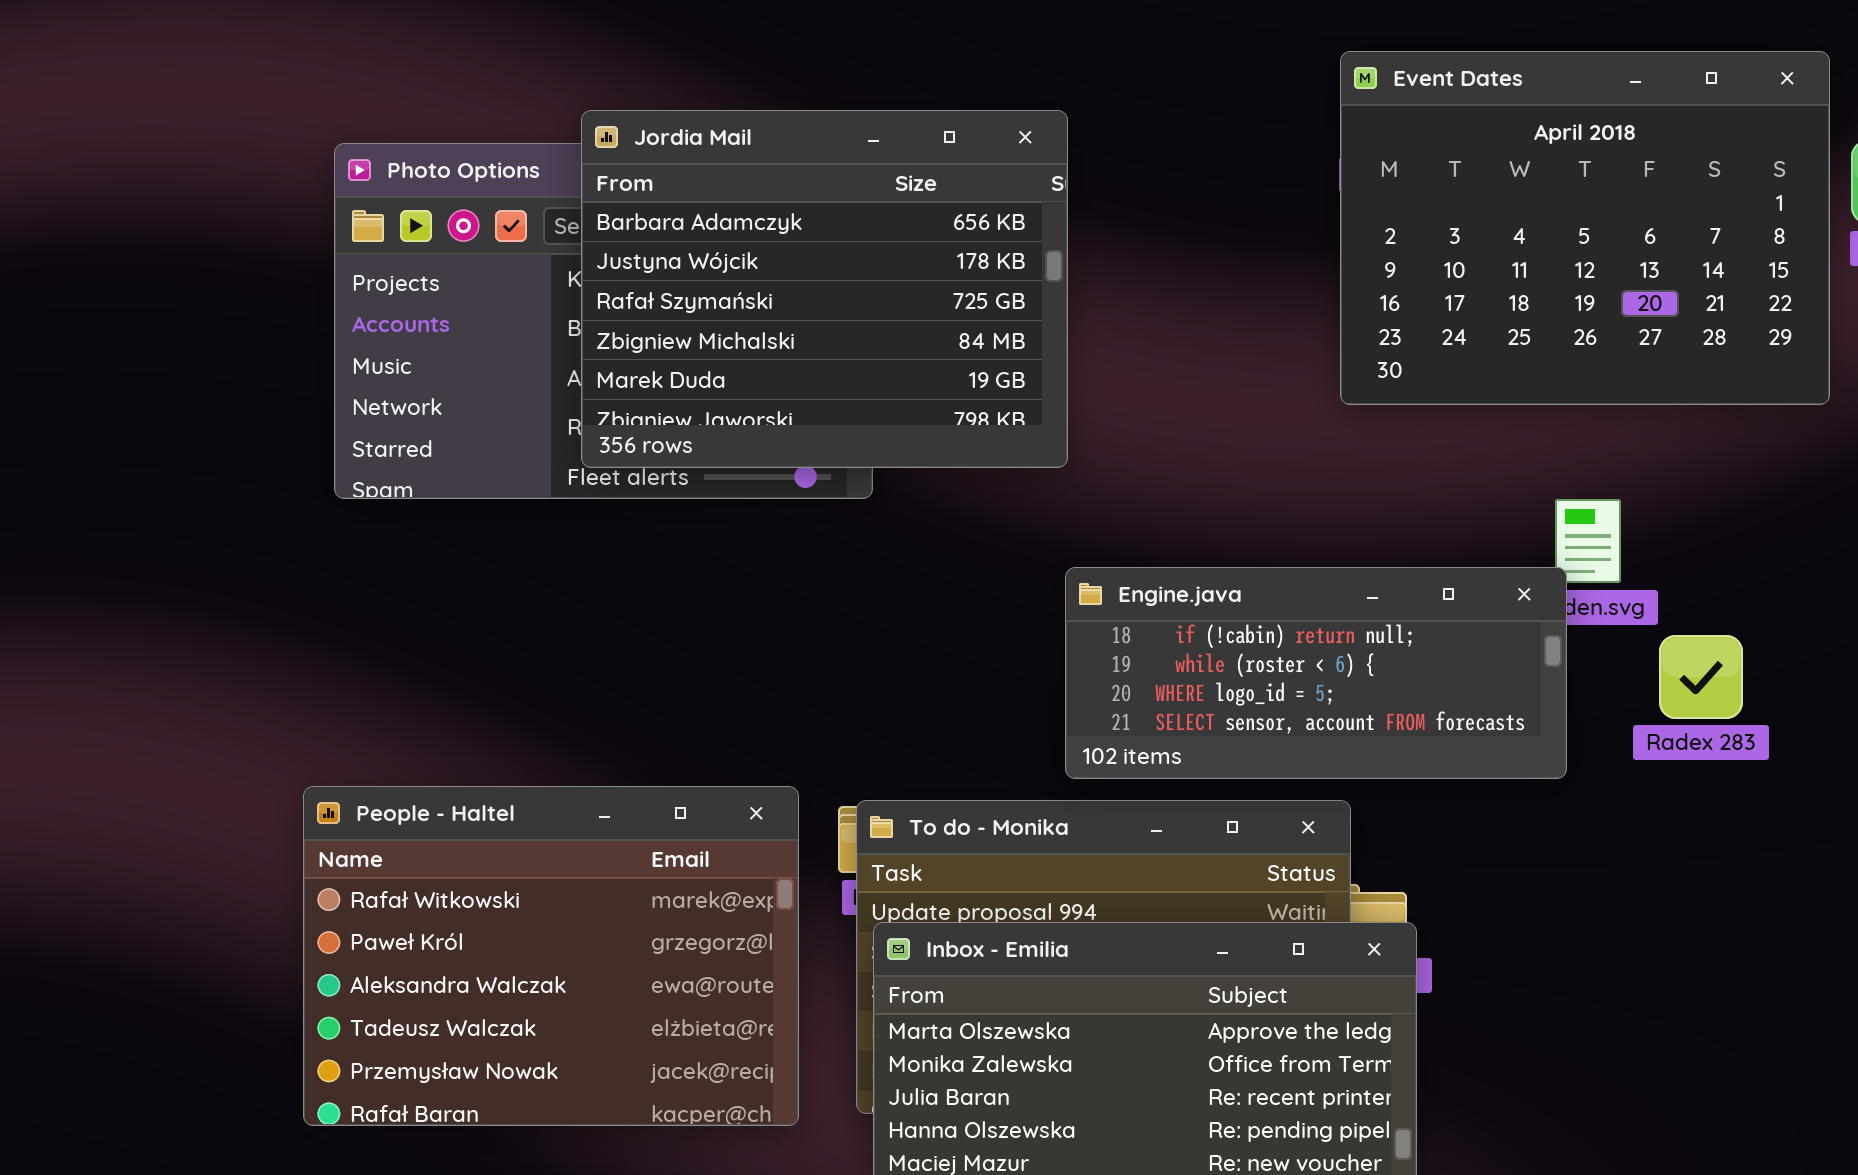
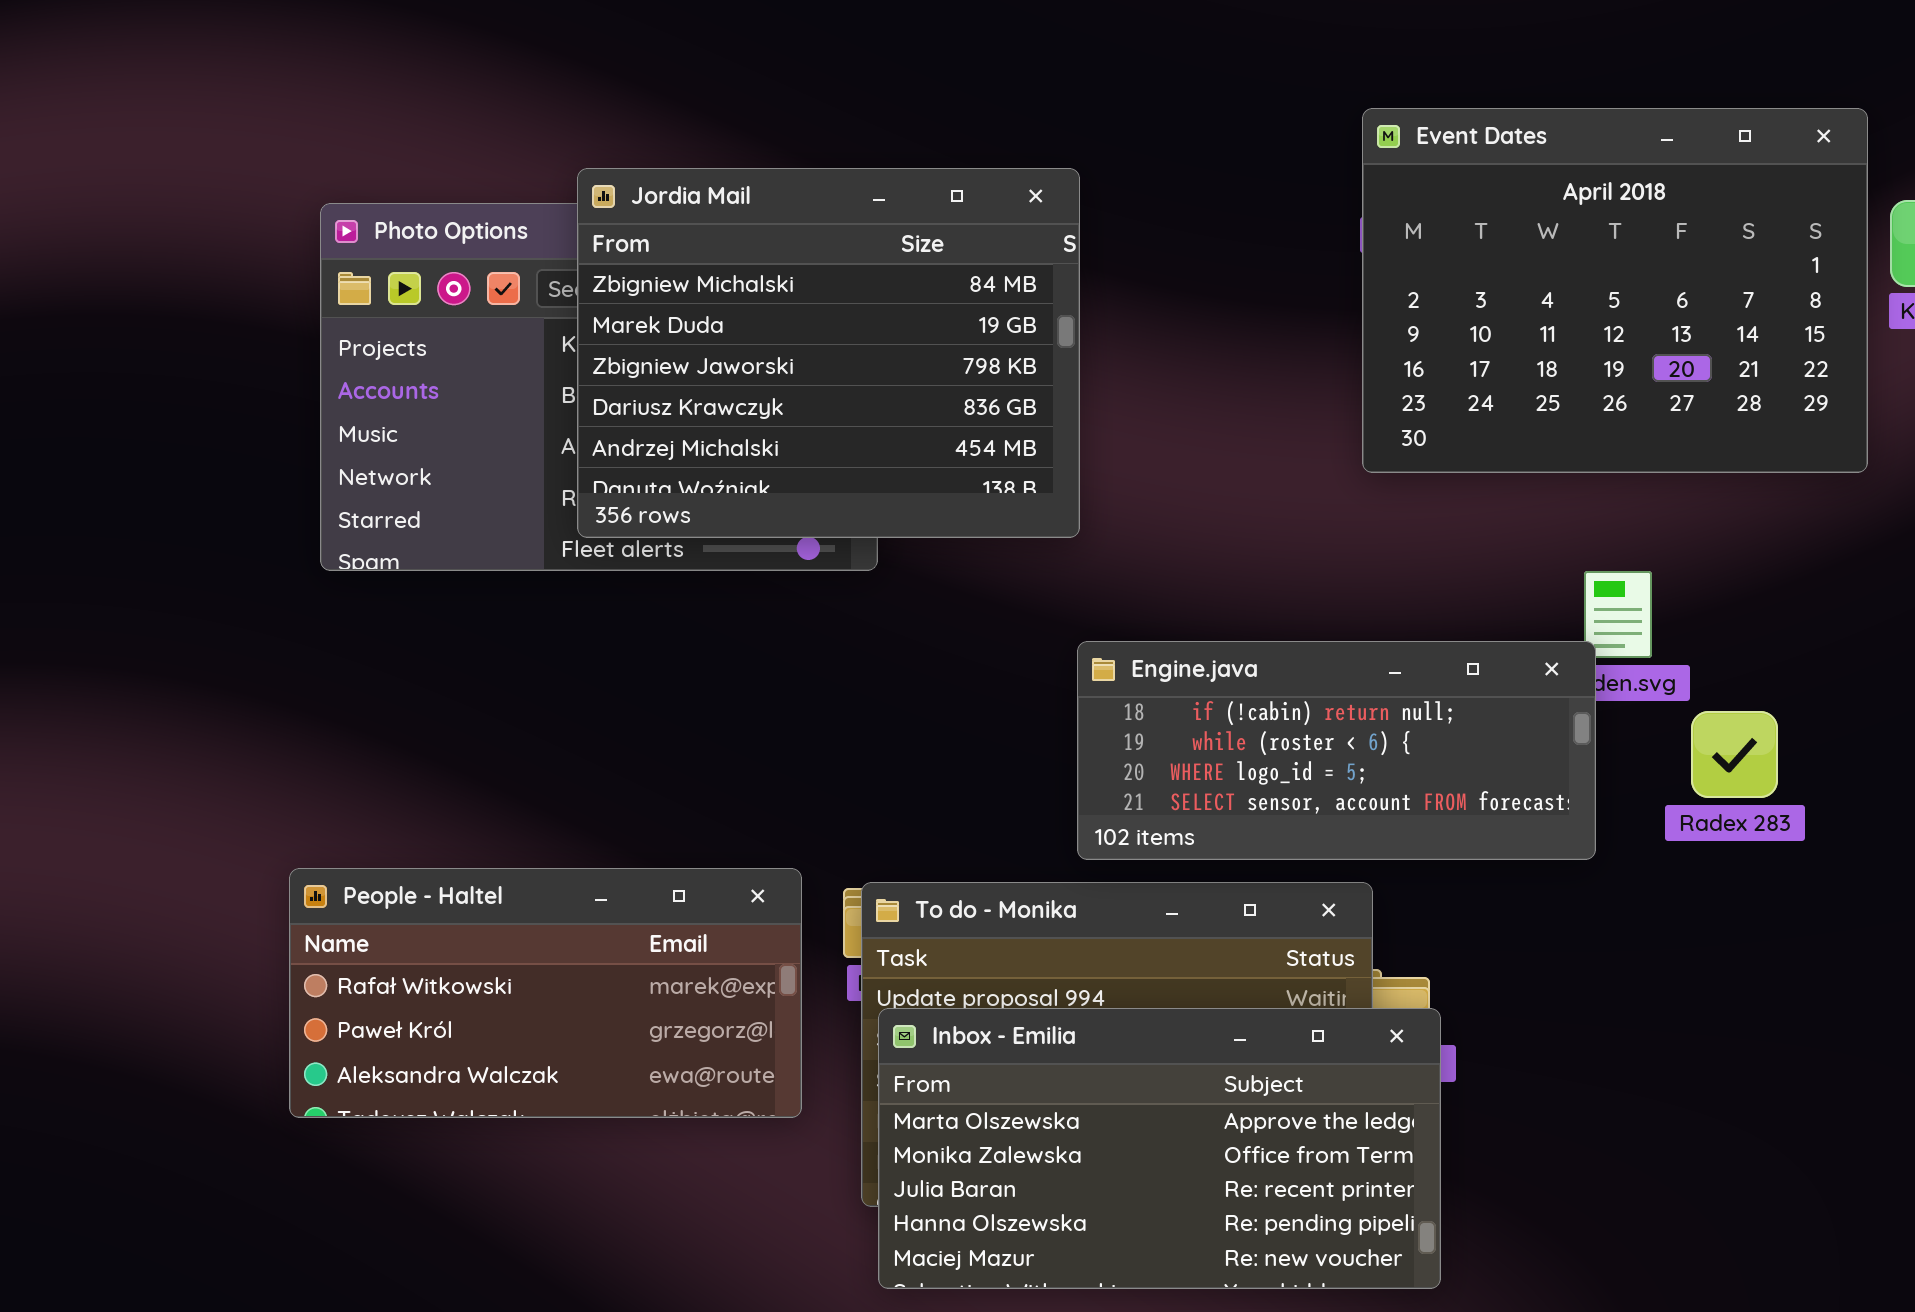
Jordia Mail: [581,110,1068,468] -> [577,168,1080,538], scrolled down 3 rows
People - Haltel: [303,786,799,1126] -> [289,868,802,1118], resized

